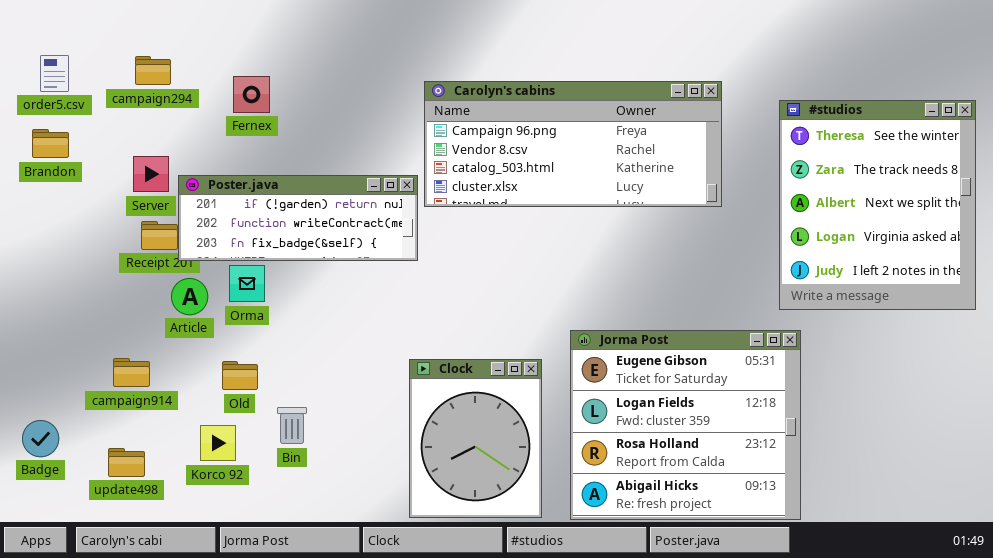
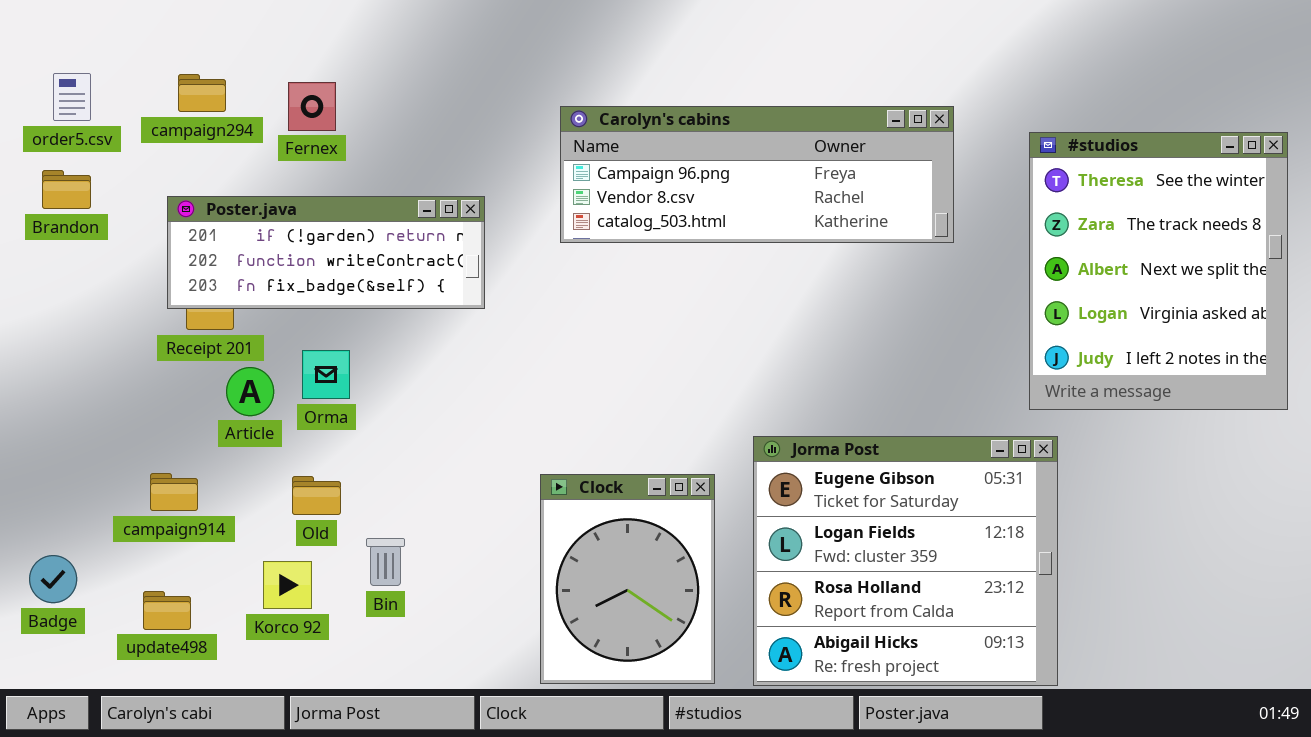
Fernex: [233,76,270,113] -> [288,82,336,131], moved
Carolyn's cabins: [424,81,722,207] -> [560,106,954,243], resized
Poster.java: [178,175,418,261] -> [167,196,485,309], moved

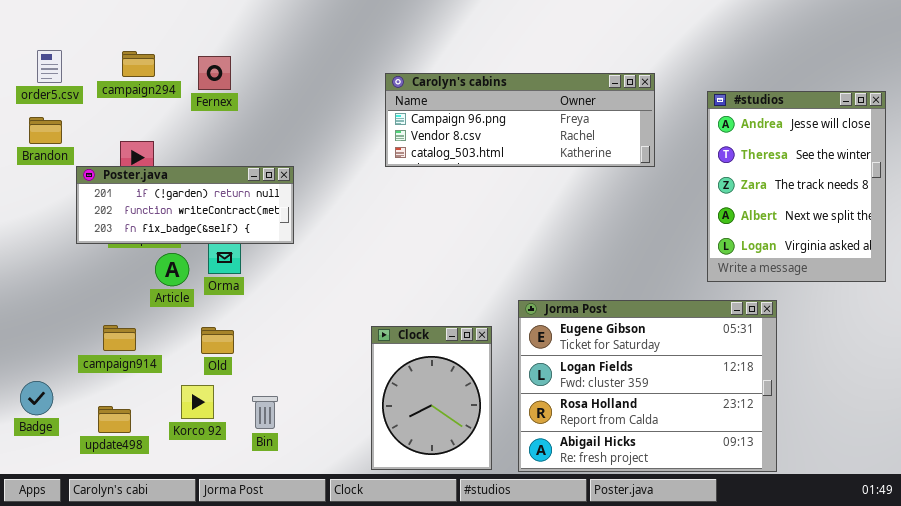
#studios: [1029,132,1288,410] -> [707,91,886,282], scrolled up 1 row
Poster.java: [167,196,485,309] -> [76,166,294,244], moved
Jorma Post: [753,436,1058,686] -> [518,300,777,472], resized
Bin: [366,538,405,586] -> [252,396,278,429], moved

